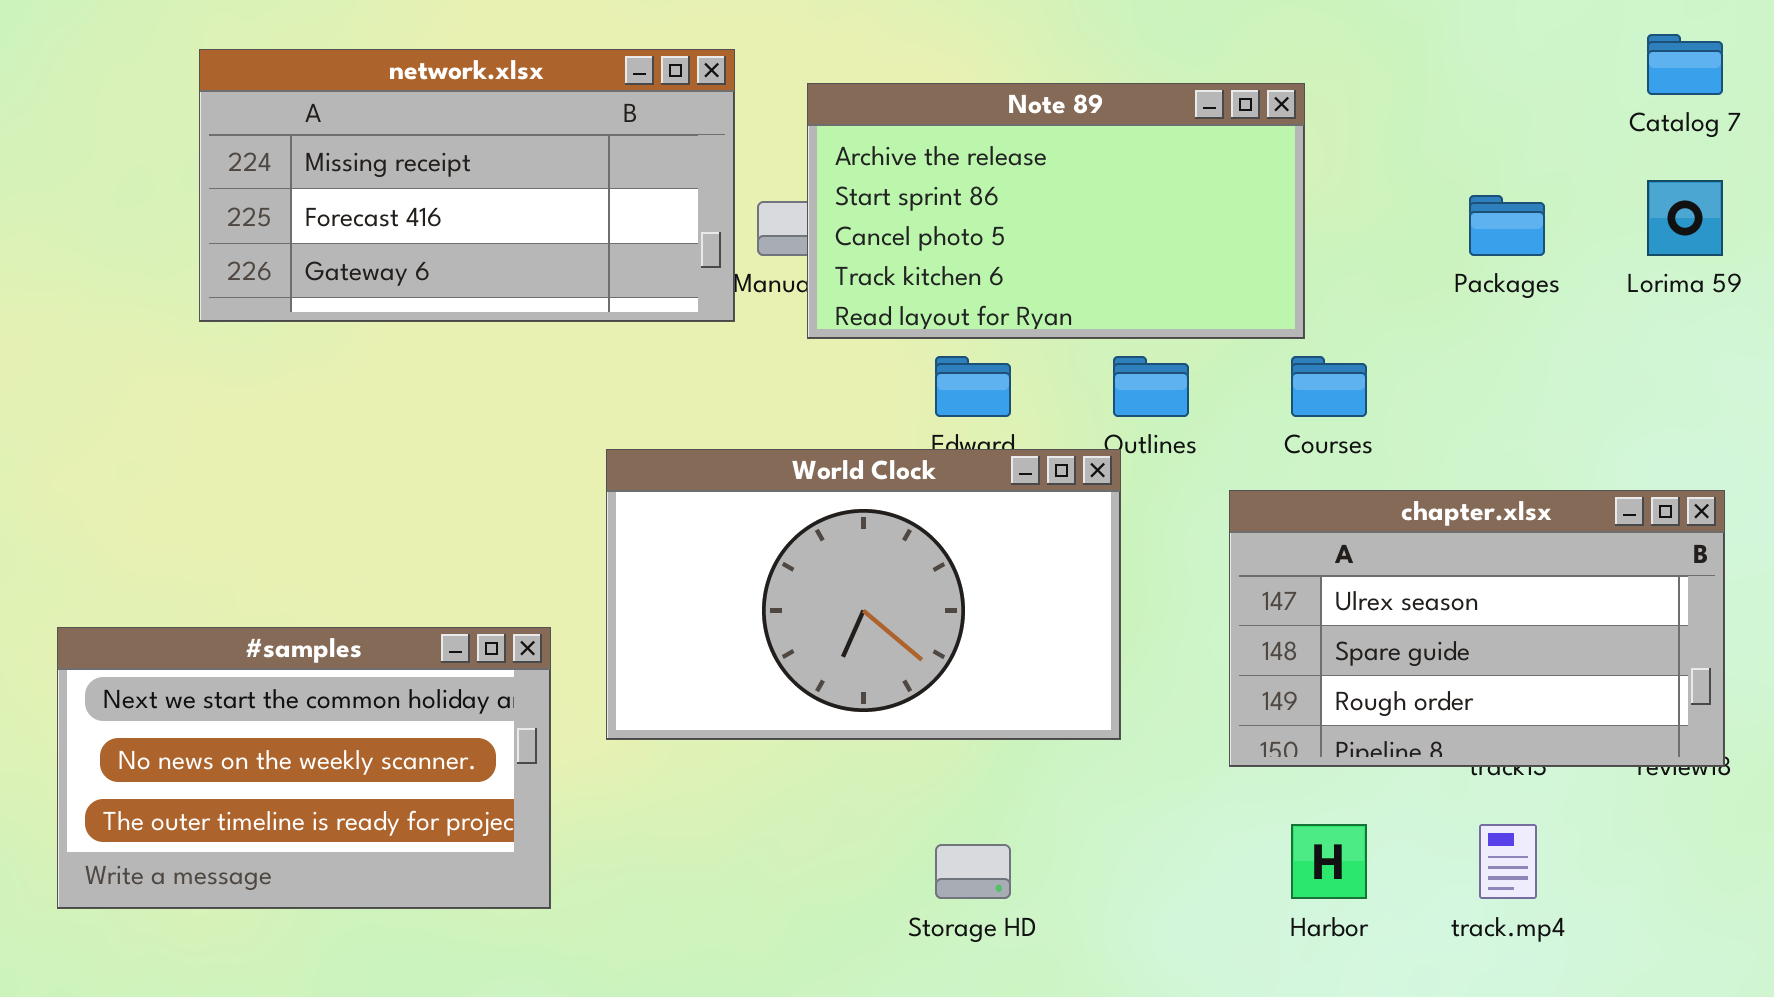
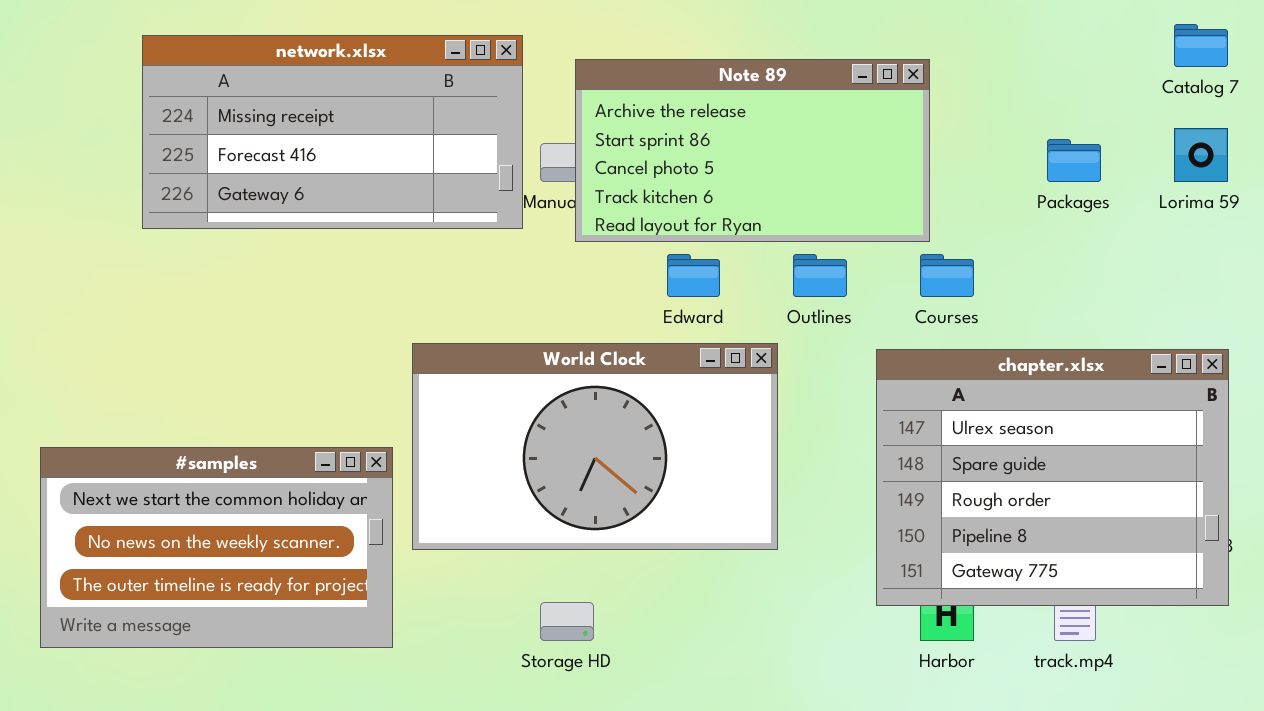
World Clock: [606,449,1121,740] -> [412,343,778,550], moved
chapter.xlsx: [1229,490,1725,767] -> [876,349,1229,606], resized
Storage HD: [935,844,1011,899] -> [540,602,594,641], moved

